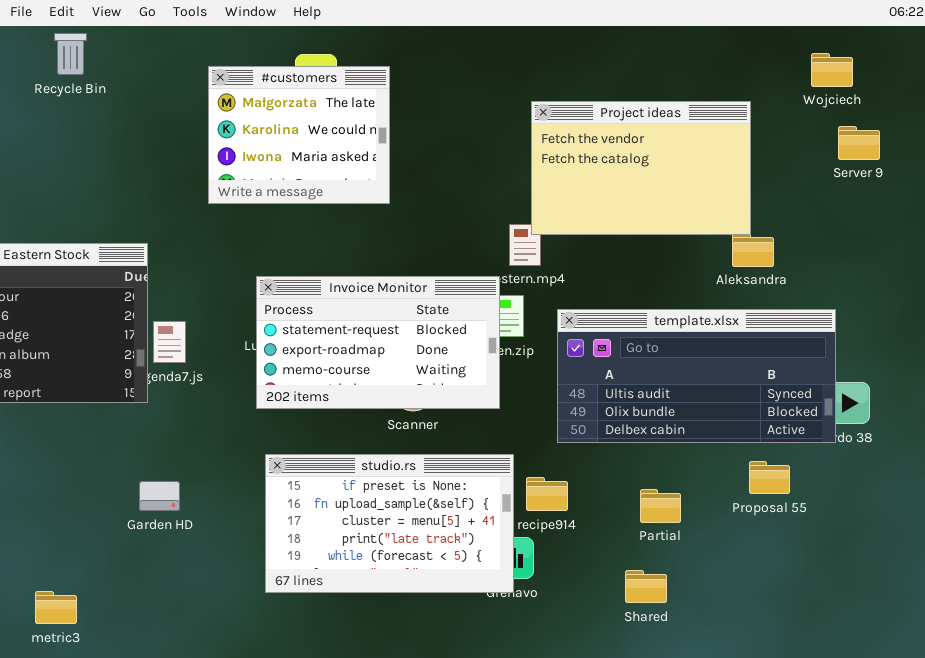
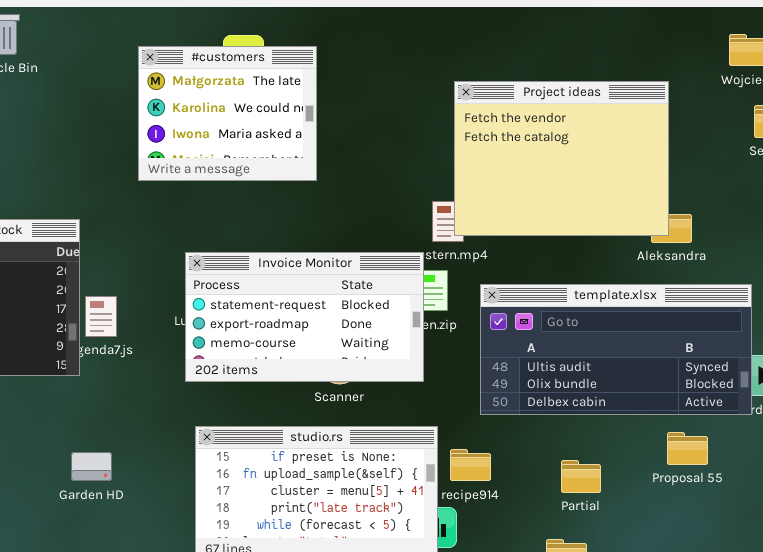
Project ideas: [531,101,751,235] -> [454,81,669,236], resized

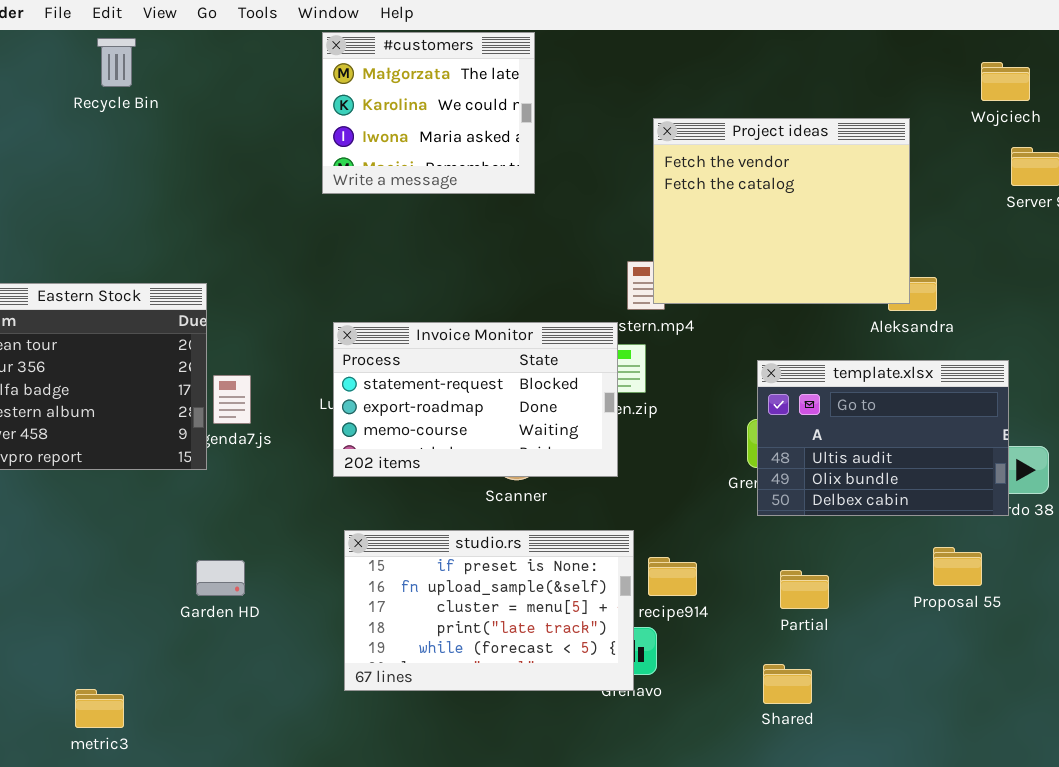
#customers: [138,46,317,181] -> [322,32,535,194], moved
template.xlsx: [480,284,752,415] -> [757,360,1009,516], resized
Proposal 55: [667,432,708,465] -> [933,547,982,586], moved

